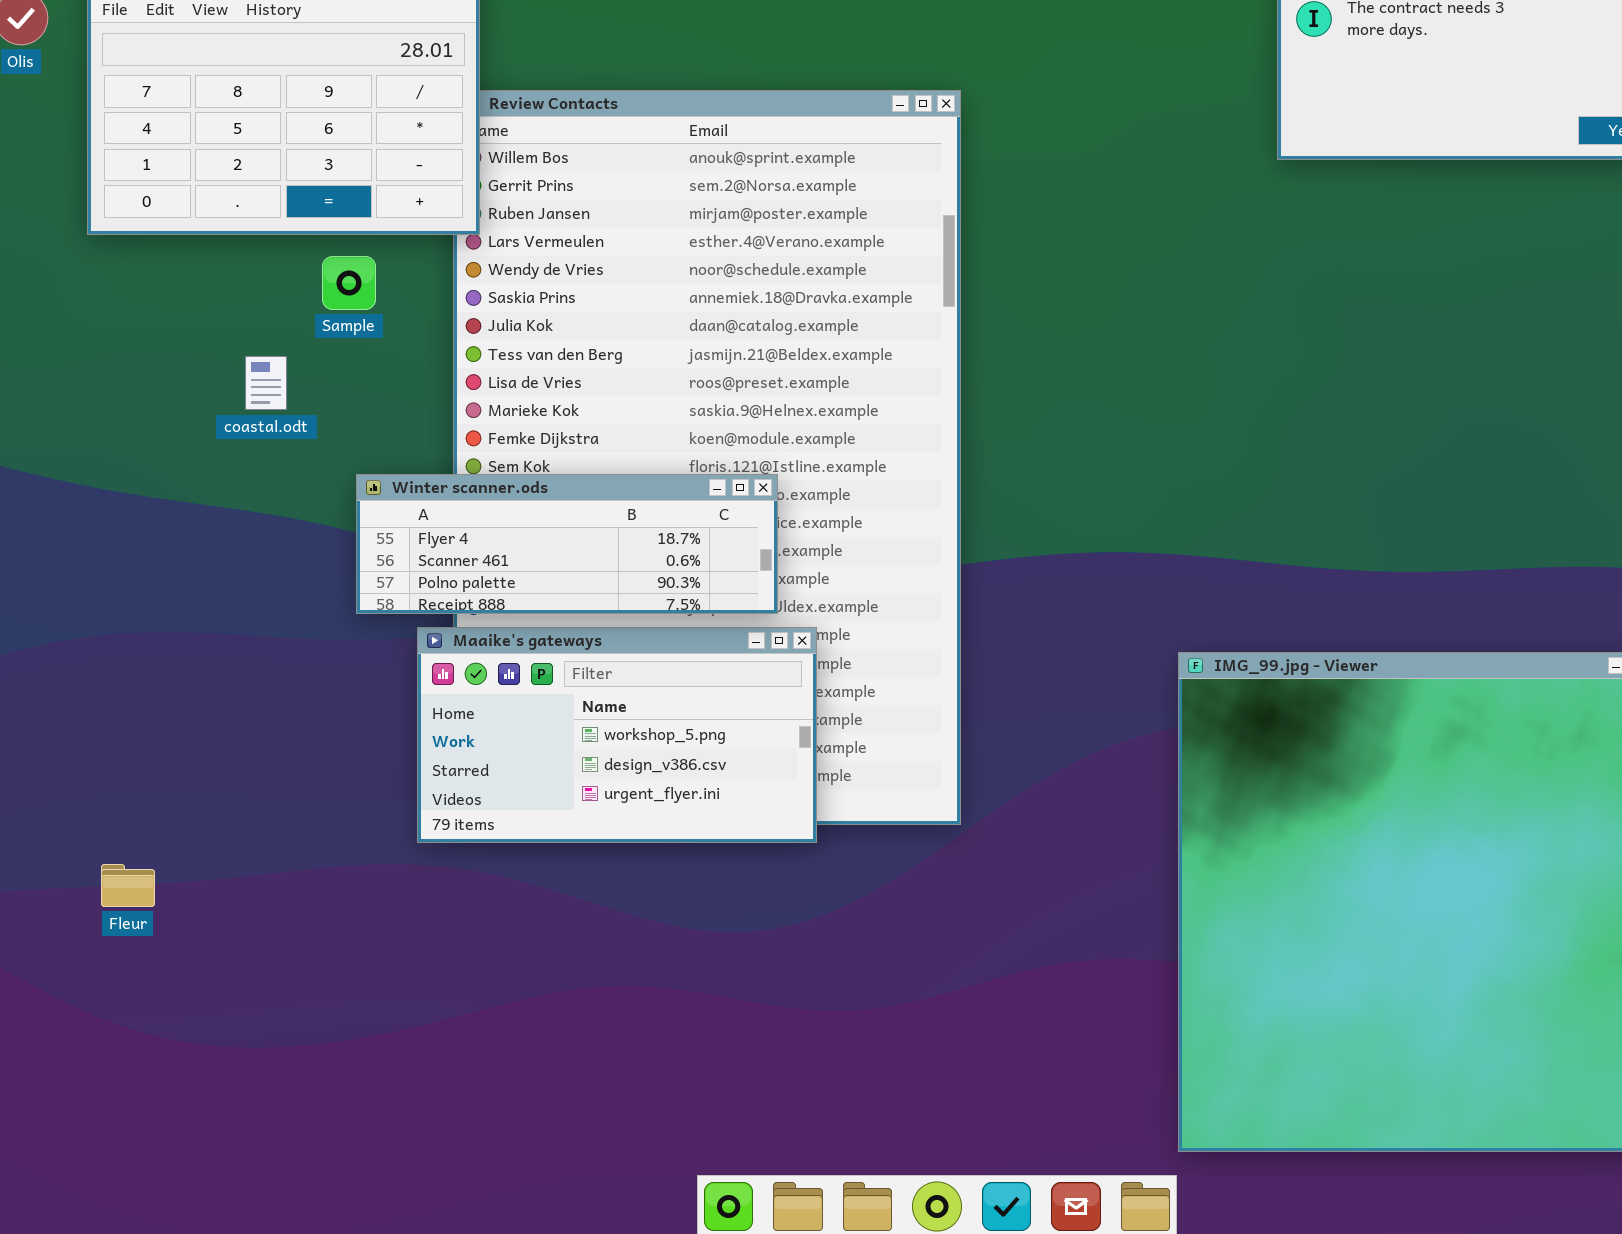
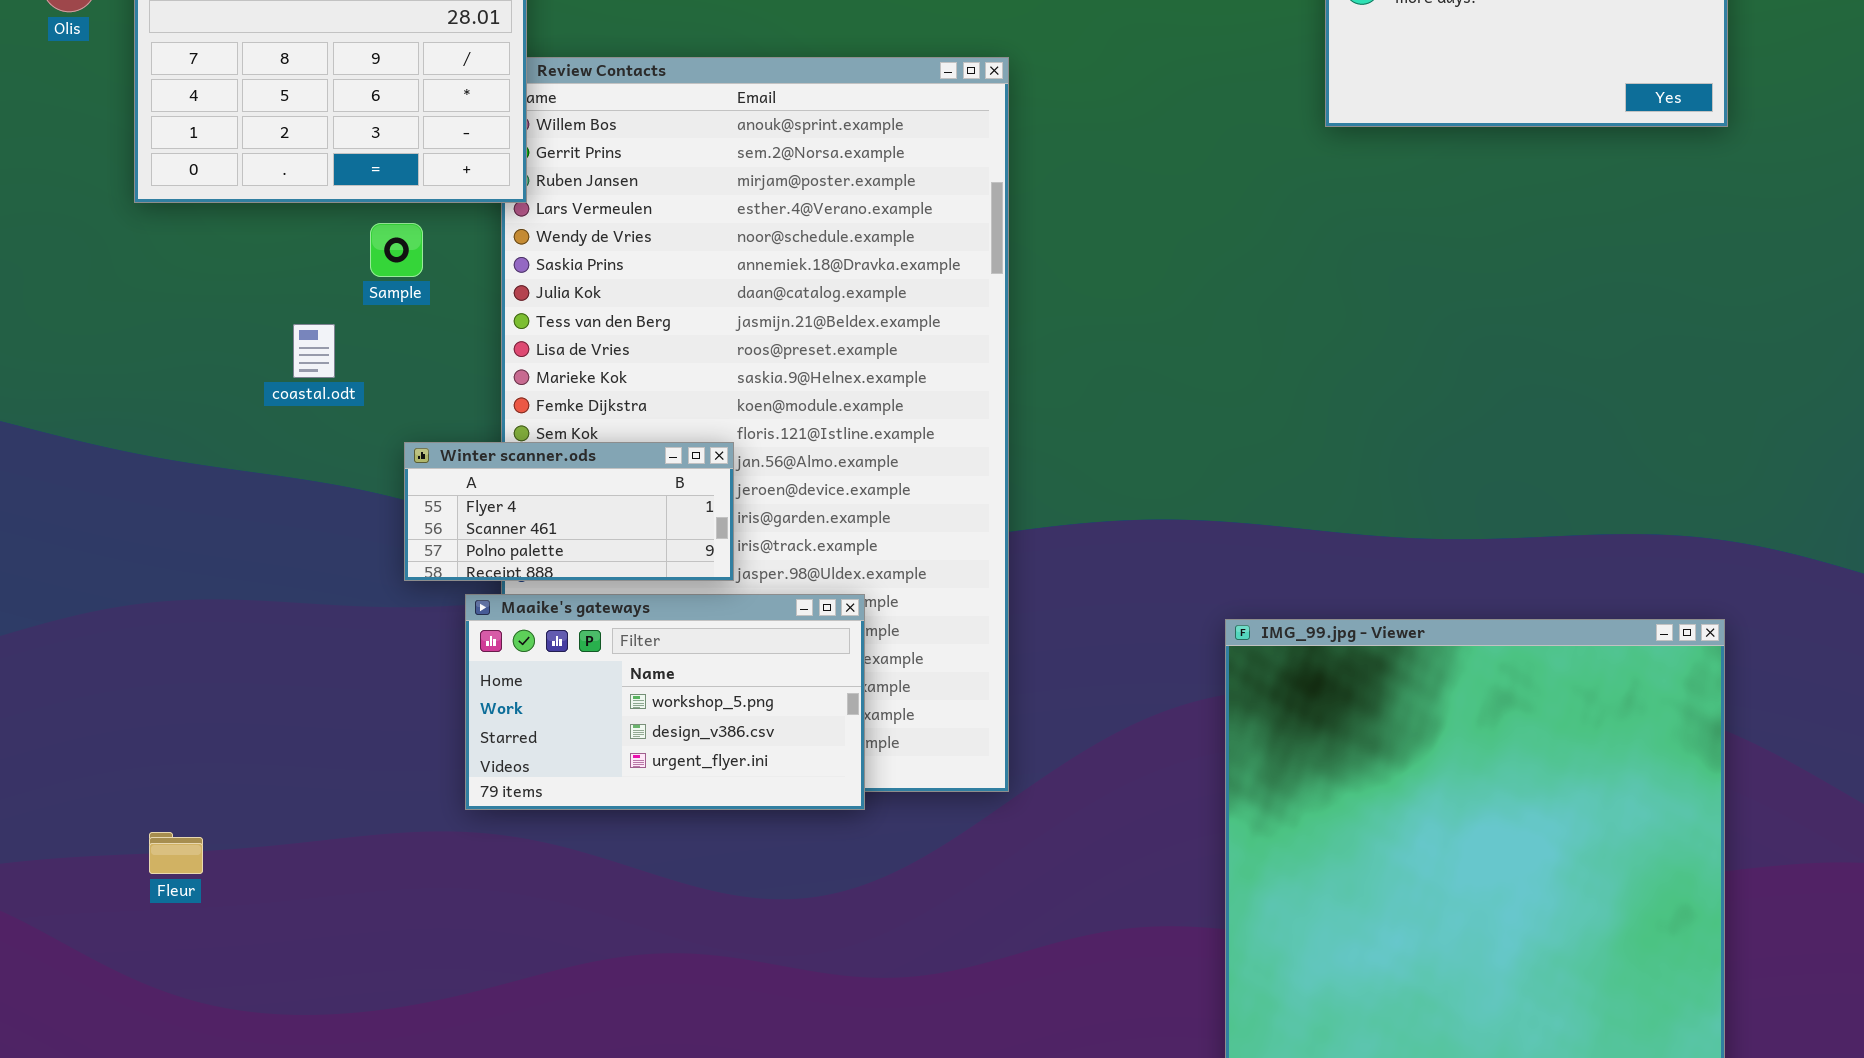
Winter scanner.ods: [356,474,778,614] -> [404,442,734,581], resized

